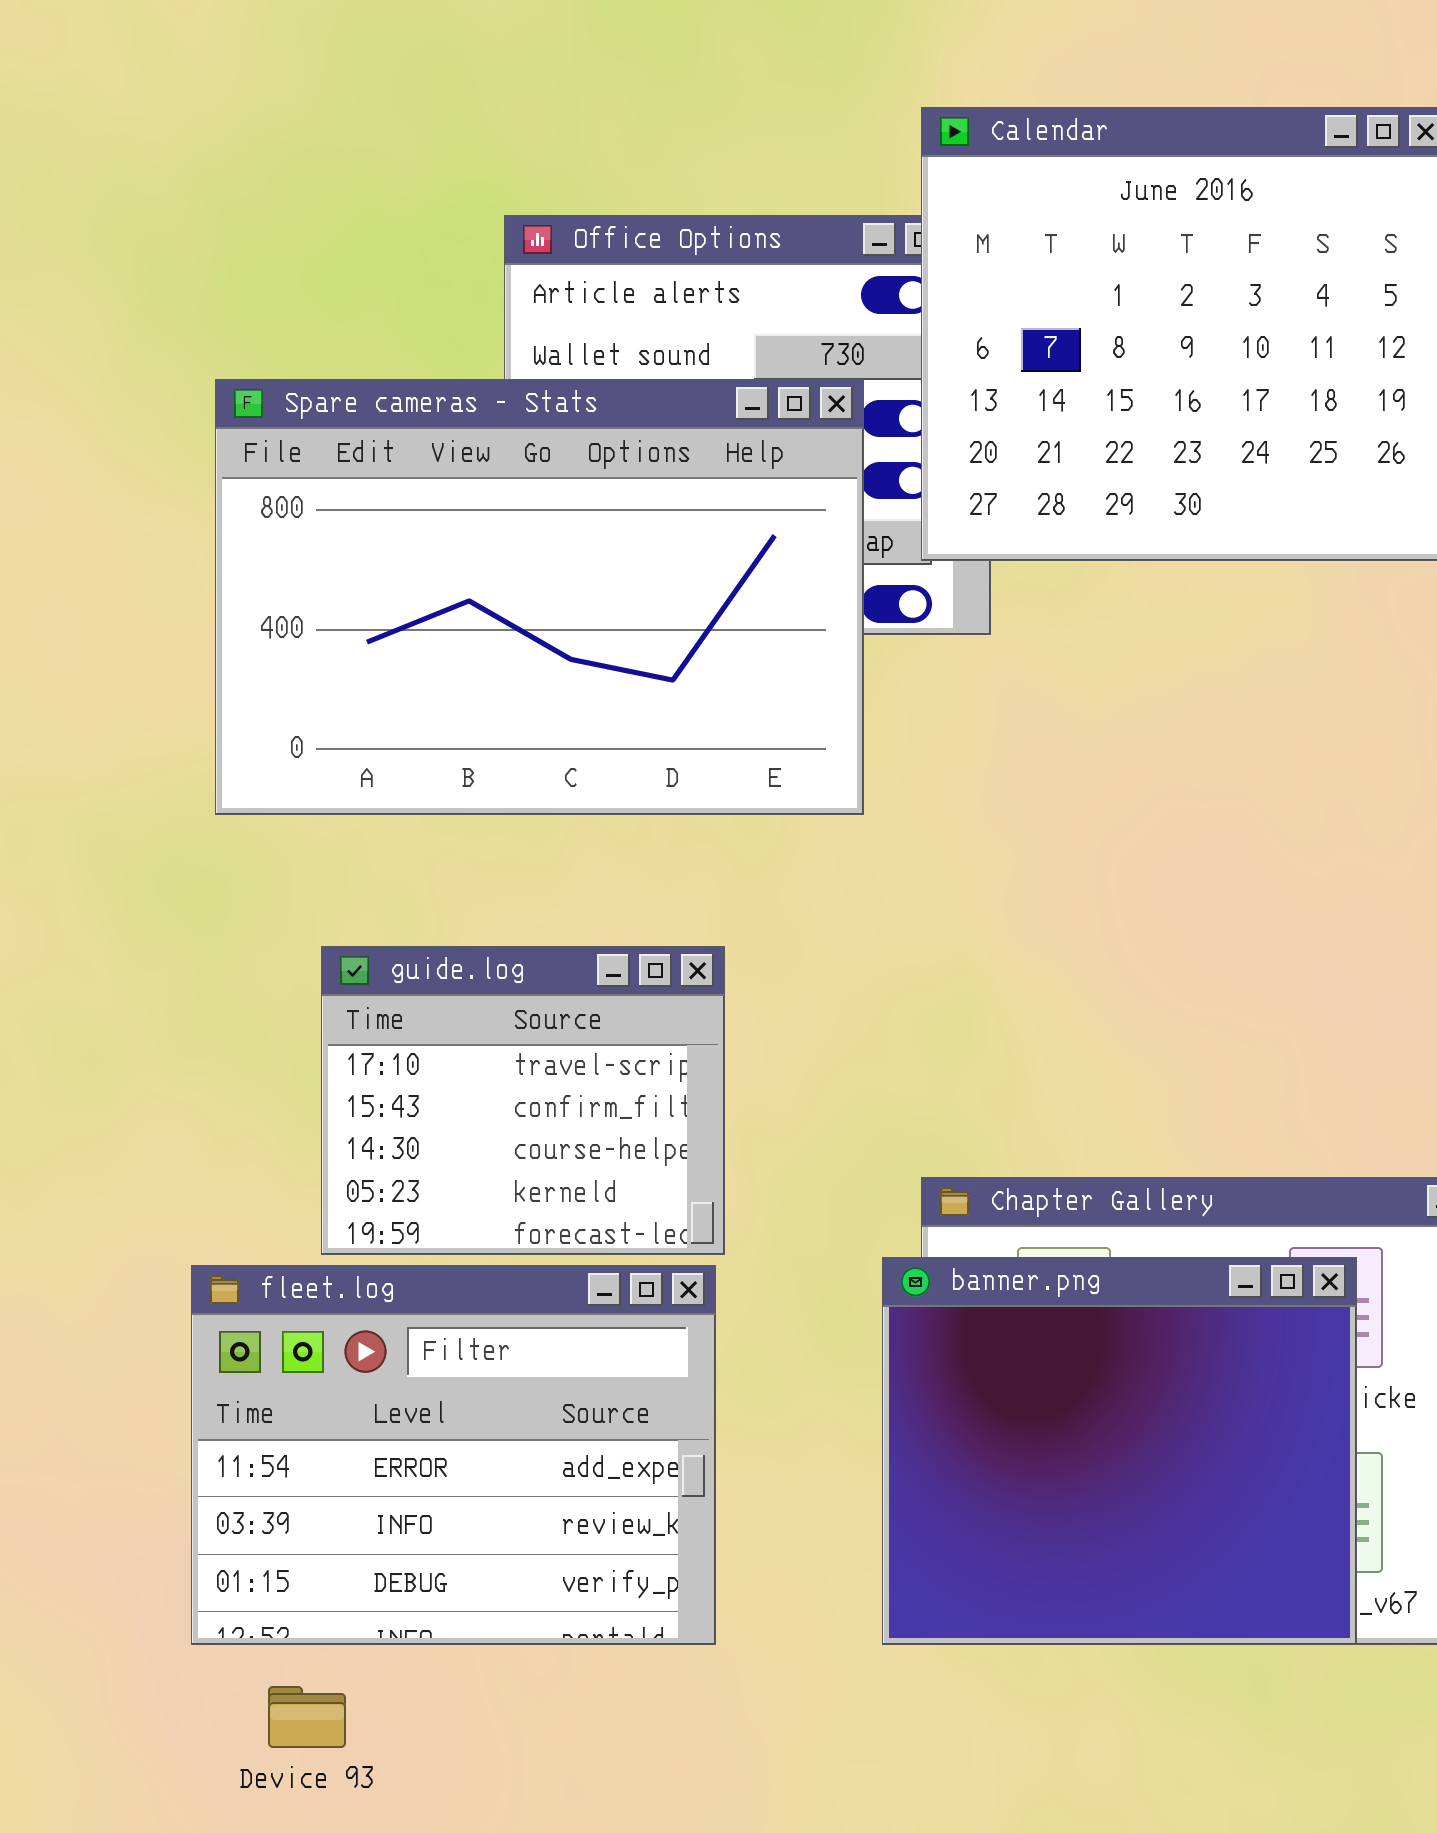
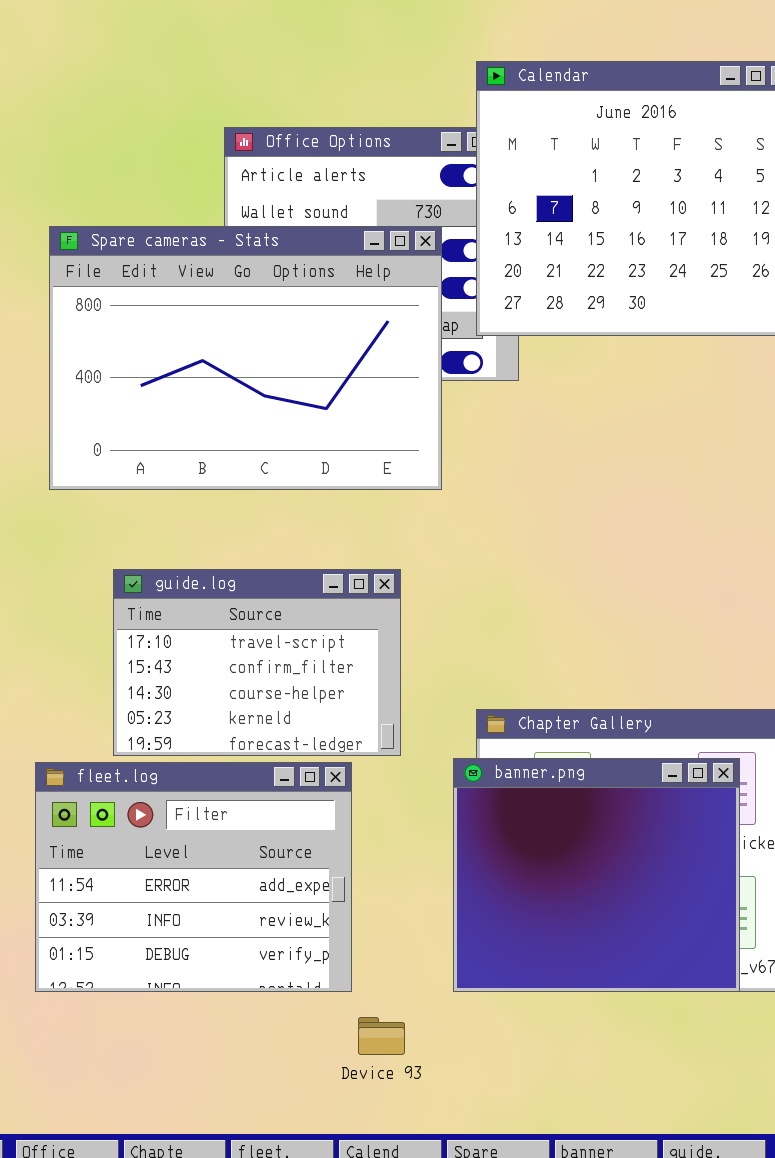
guide.log: [321,946,725,1255] -> [113,569,401,756], resized
Device 93: [268,1686,346,1748] -> [358,1017,405,1055], moved

